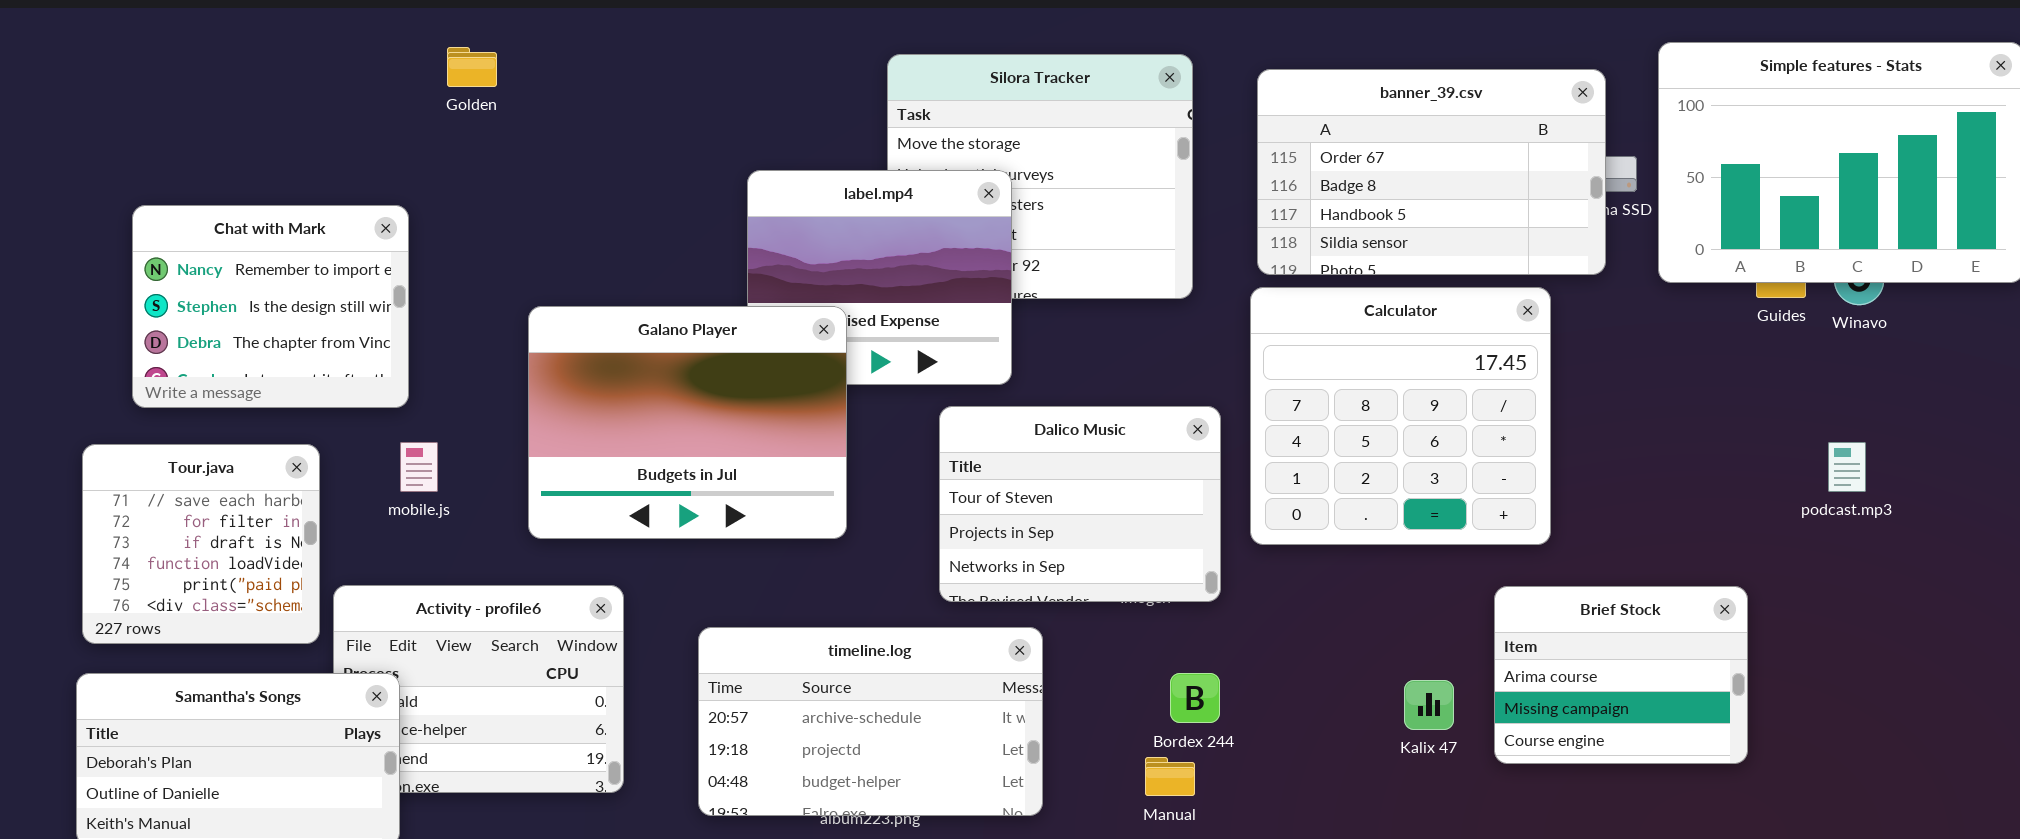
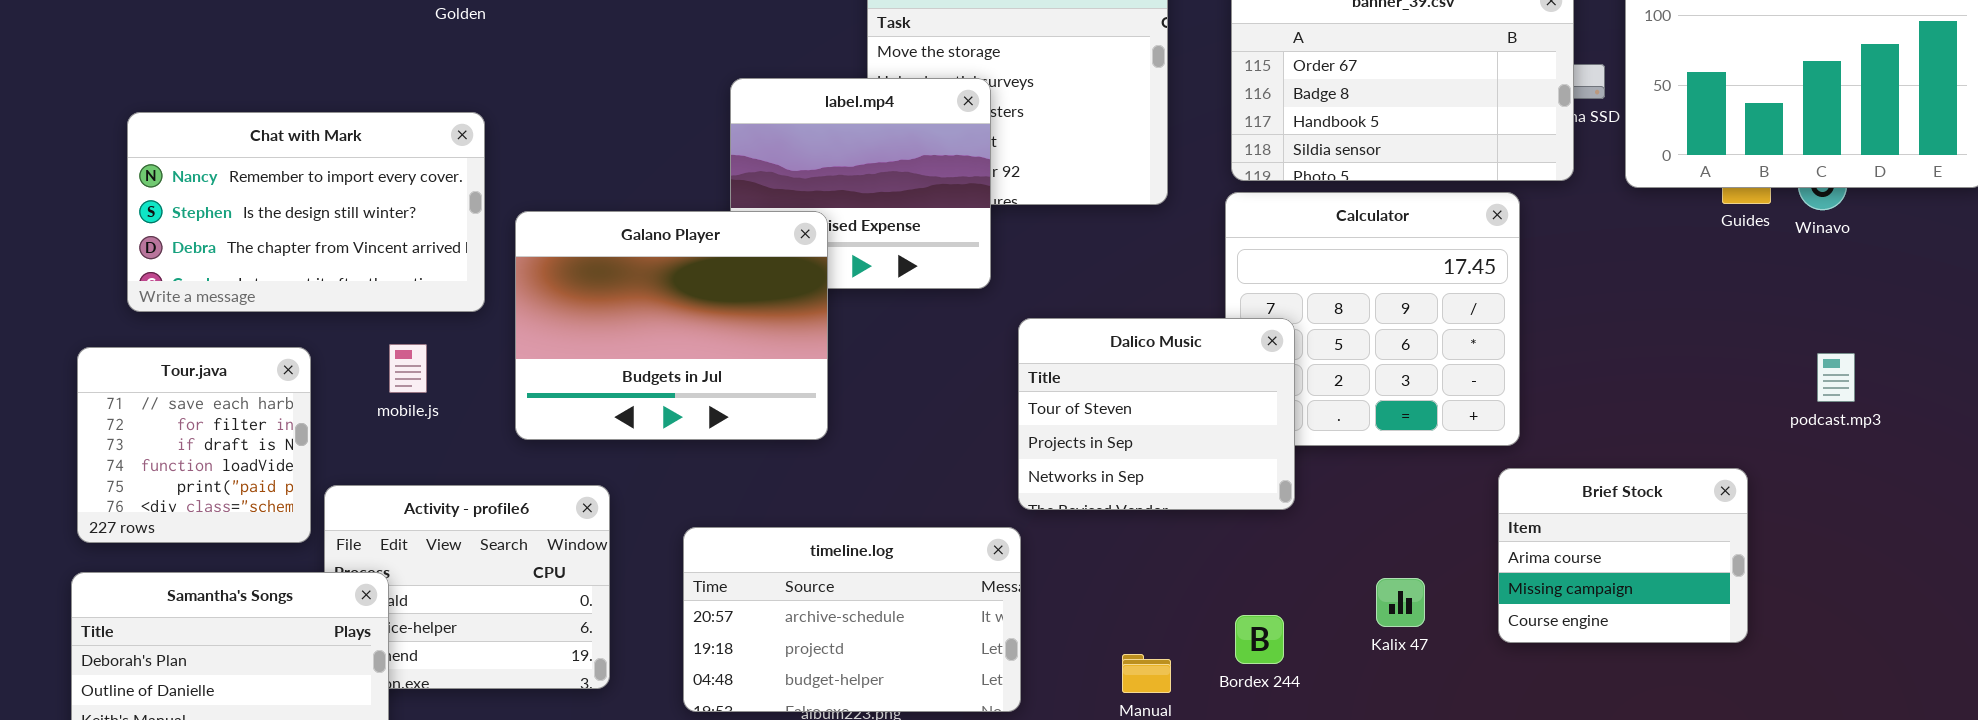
Chat with Mark: [132,205,409,408] -> [127,112,485,312], resized
Dalico Music: [939,406,1221,602] -> [1018,318,1295,510], moved
podcast.mp3: [1828,442,1866,492] -> [1817,353,1855,402], moved
Brief Stock: [1494,586,1748,764] -> [1498,468,1748,643], moved
Bordex 244: [1170,673,1220,723] -> [1235,615,1284,664], moved

